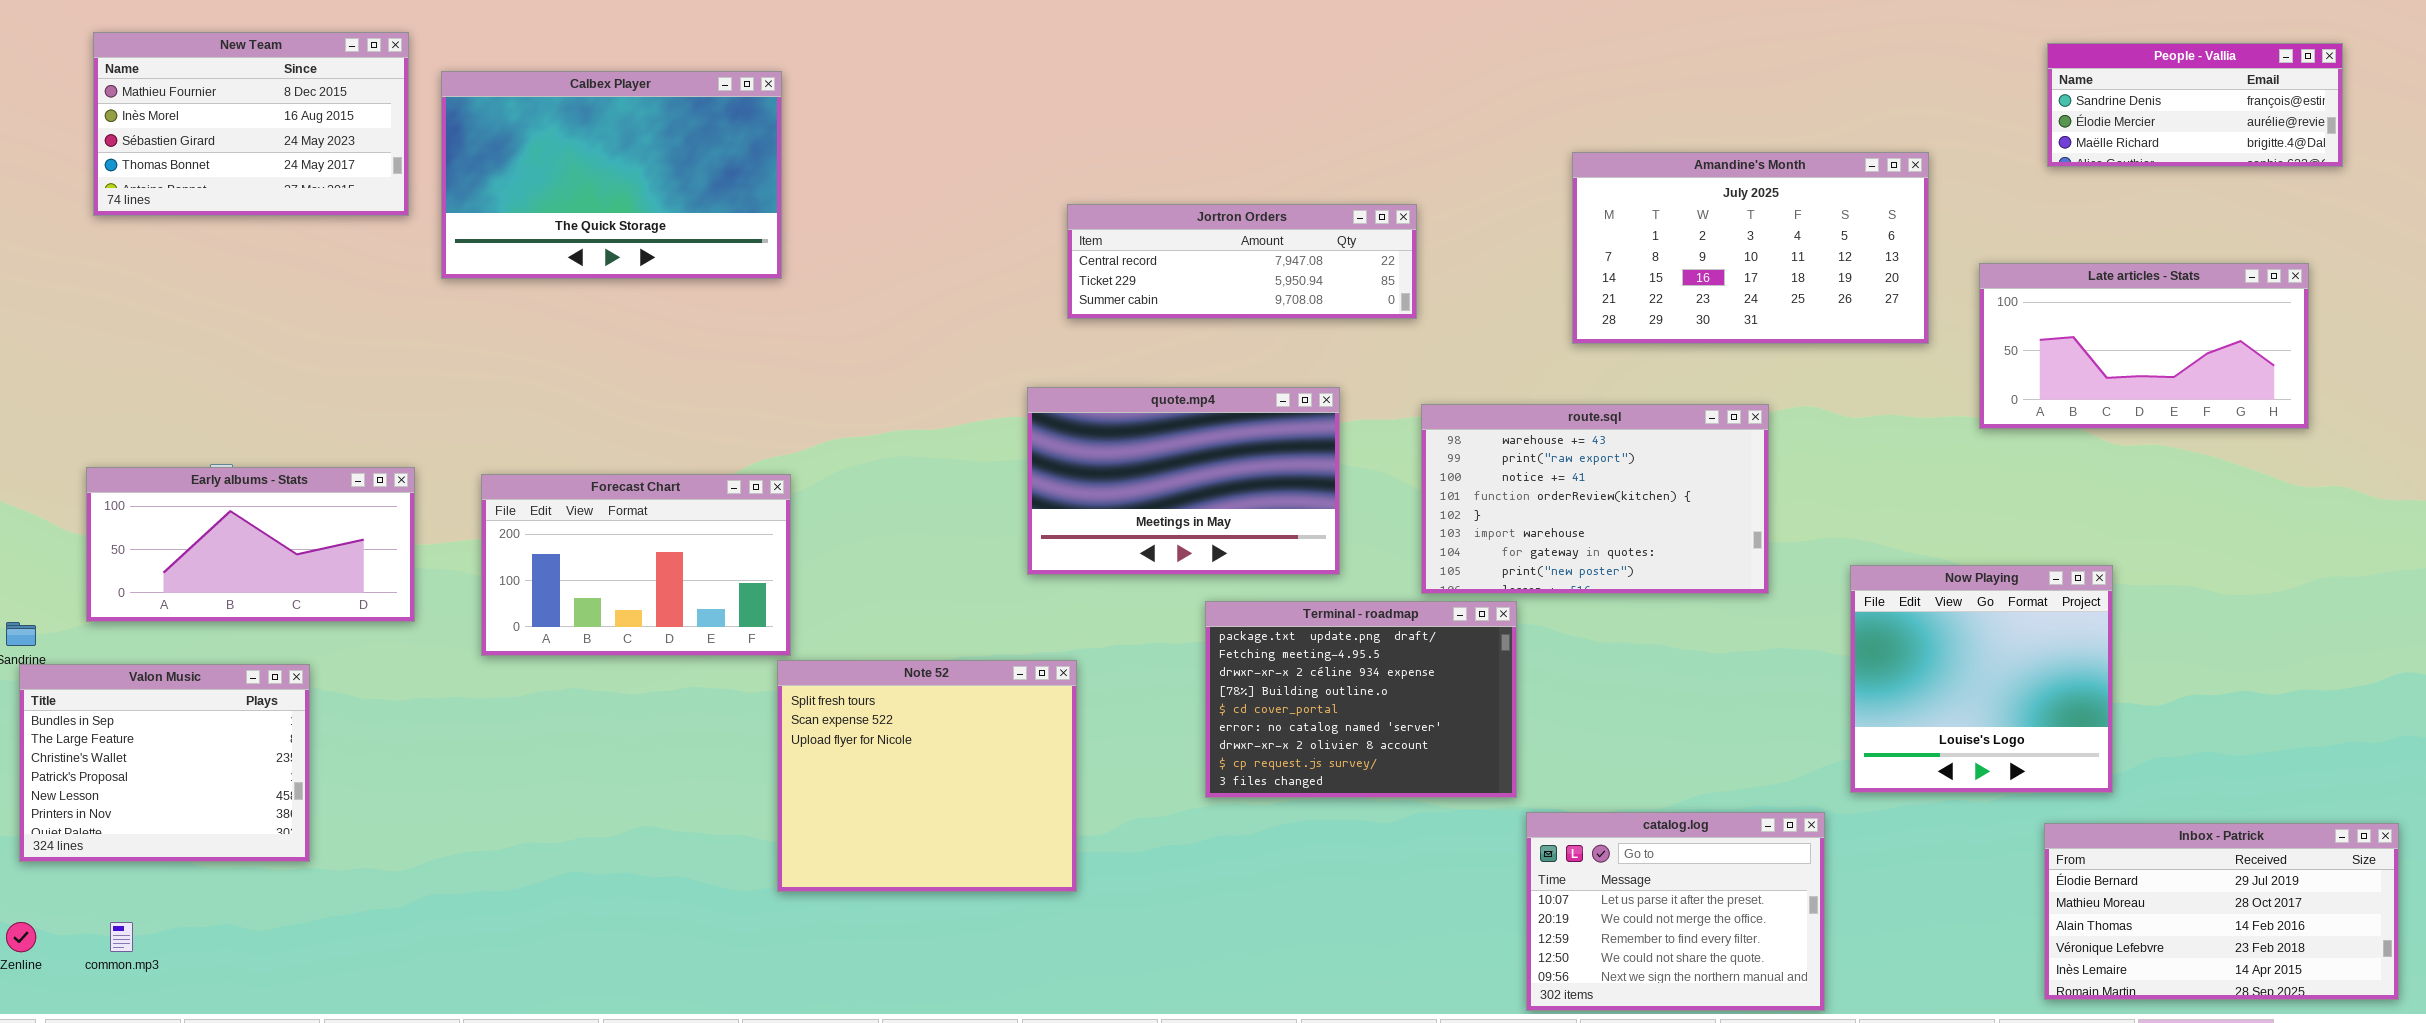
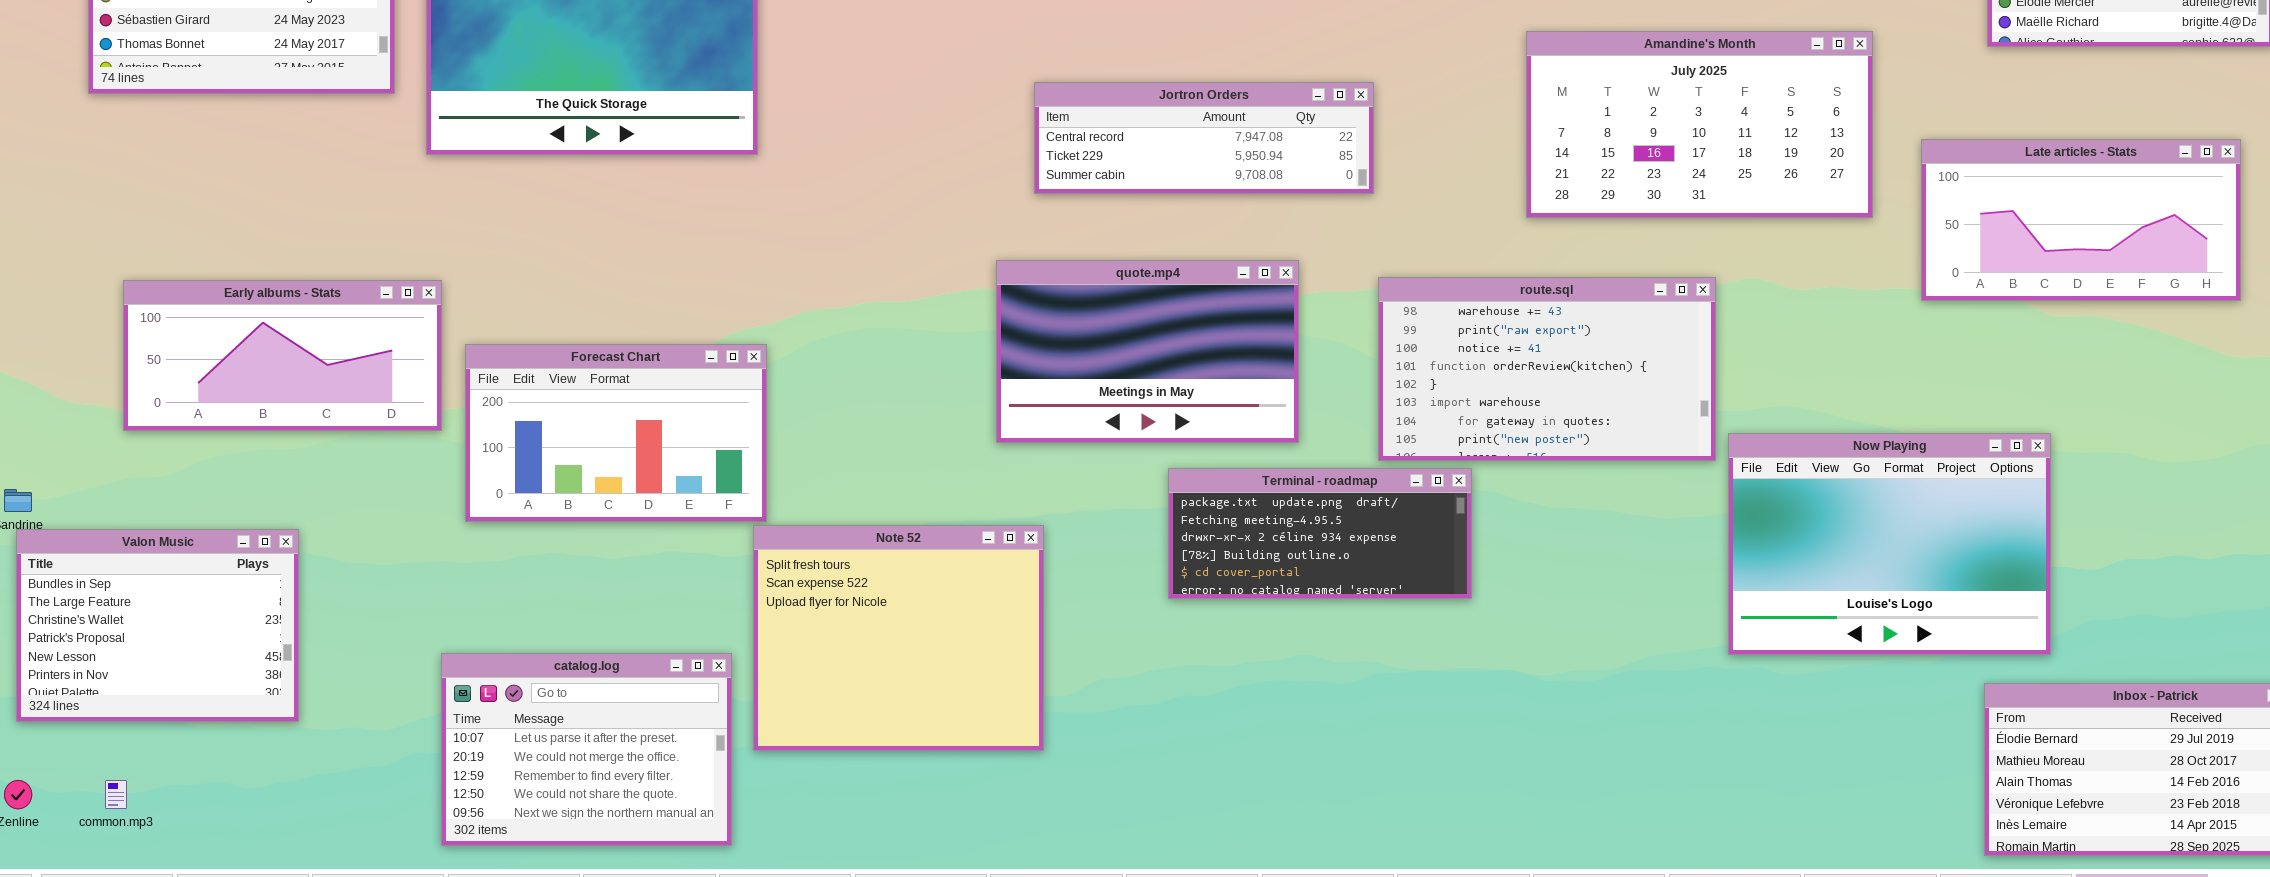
Early albums - Stats: [86,467,415,622] -> [123,280,442,431], moved
Now Playing: [1850,565,2113,793] -> [1728,433,2051,655], resized
Terminal - roadmap: [1205,601,1517,798] -> [1168,468,1472,599], resized
catalog.log: [1526,812,1825,1011] -> [441,653,732,846], moved

